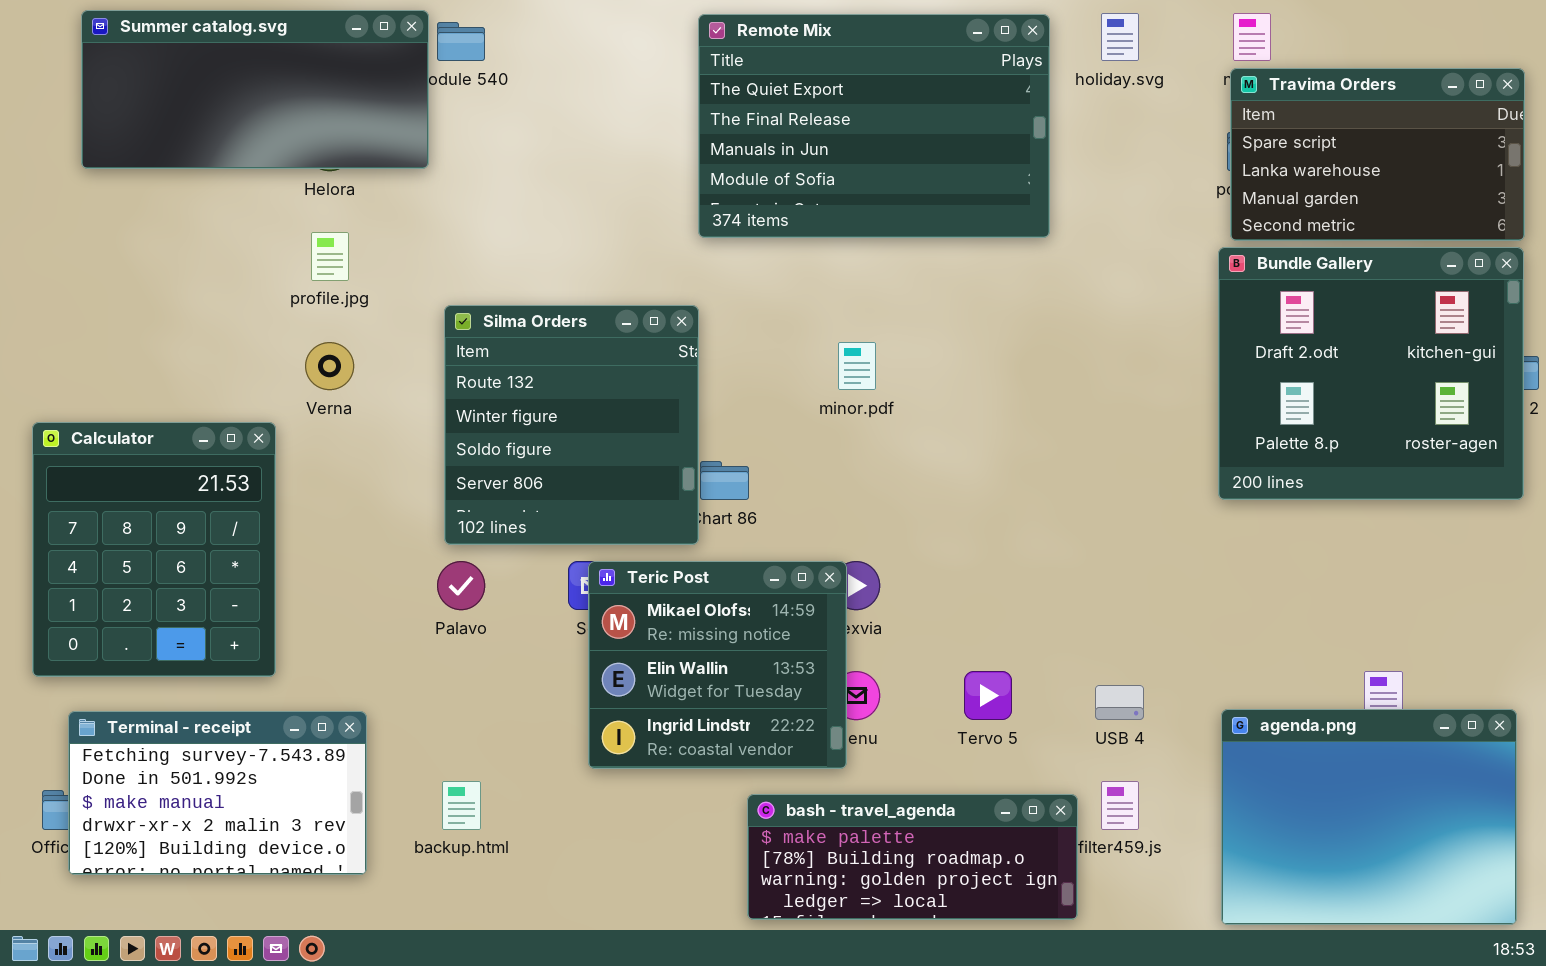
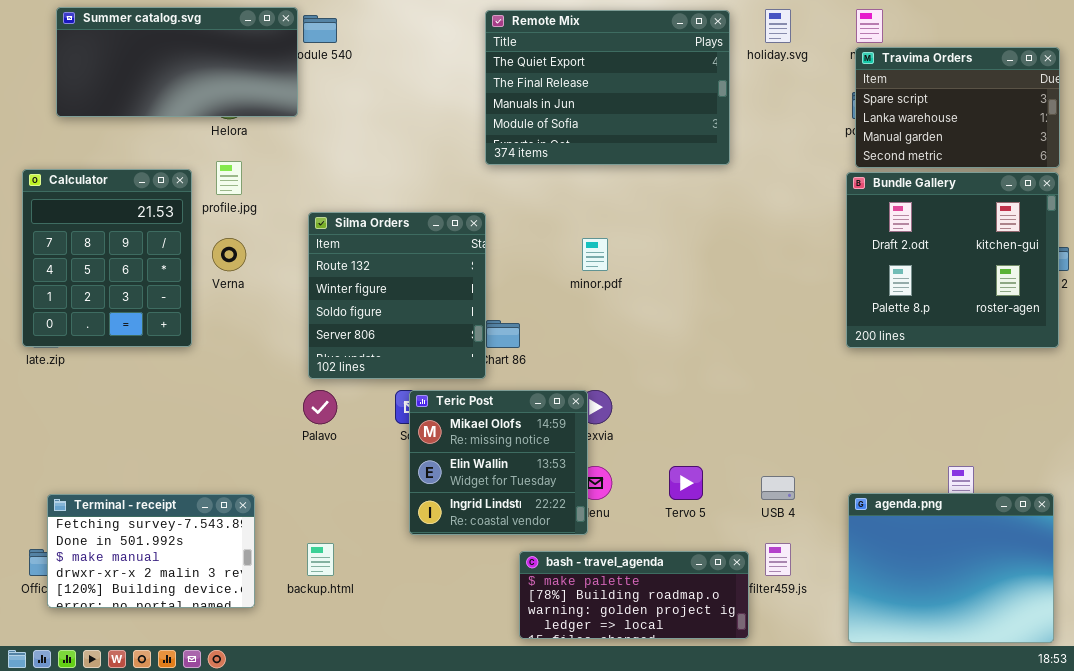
Calculator: [32,422,276,677] -> [22,169,192,347], moved

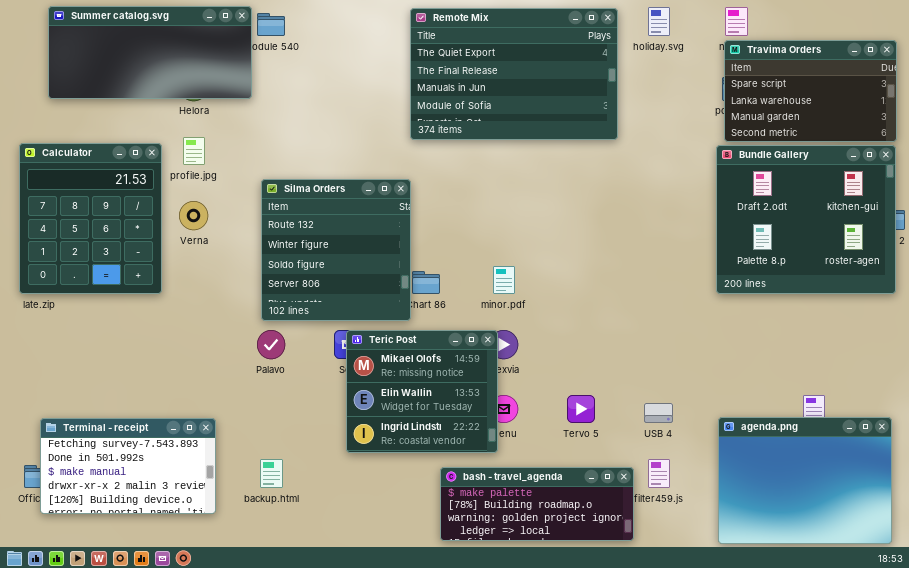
minor.pdf: [582,238,608,271] -> [493,266,515,294], moved

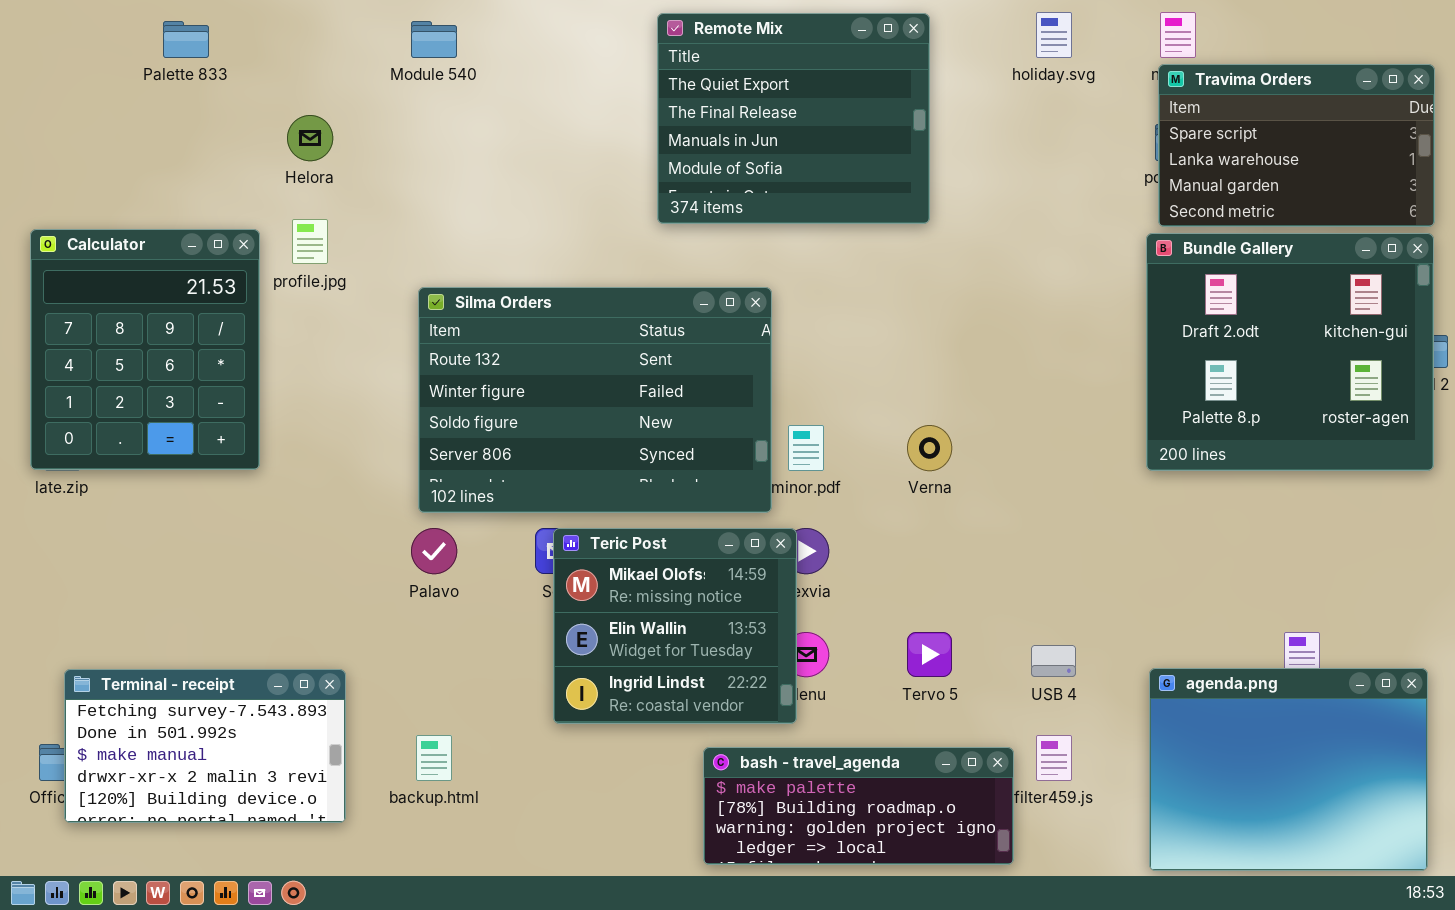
Summer catalog.svg: [48,6,252,99] -> none, closed
Remote Mix: [410,8,618,140] -> [657,13,930,224], resized
Silma Orders: [261,179,411,321] -> [418,287,772,513], resized
Verna: [179,201,208,230] -> [907,425,952,471], moved

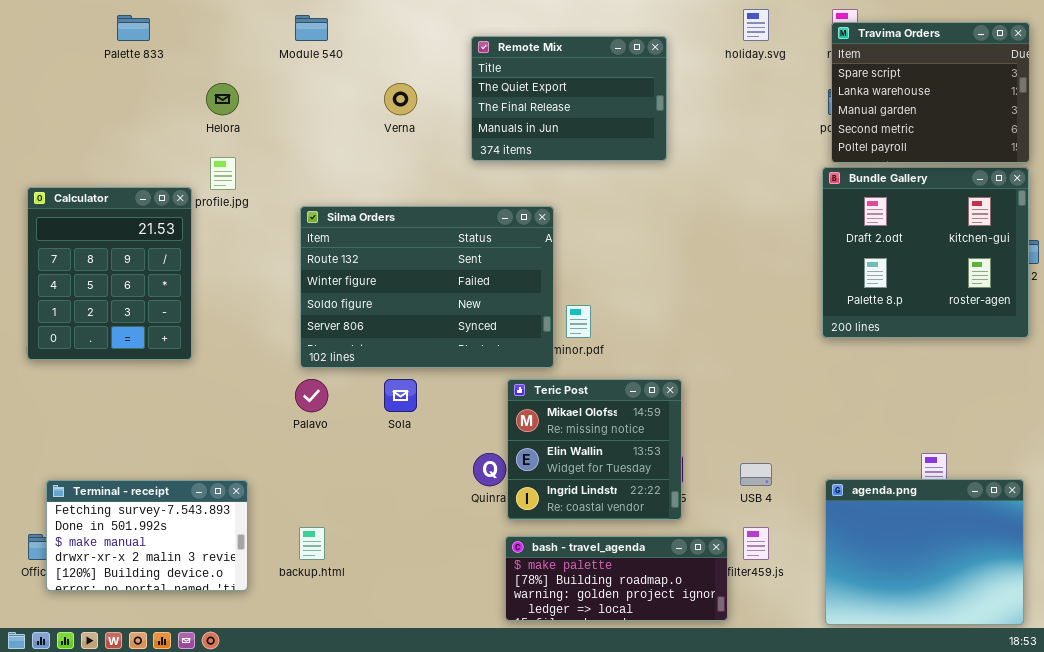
Remote Mix: [657,13,930,224] -> [471,36,667,161], resized
Travima Orders: [1158,64,1435,227] -> [831,22,1030,163], resized
Calculator: [30,229,260,470] -> [27,187,192,360], moved
Verna: [907,425,952,471] -> [384,83,417,115], moved
Teric Post: [553,528,797,724] -> [507,379,682,520], moved

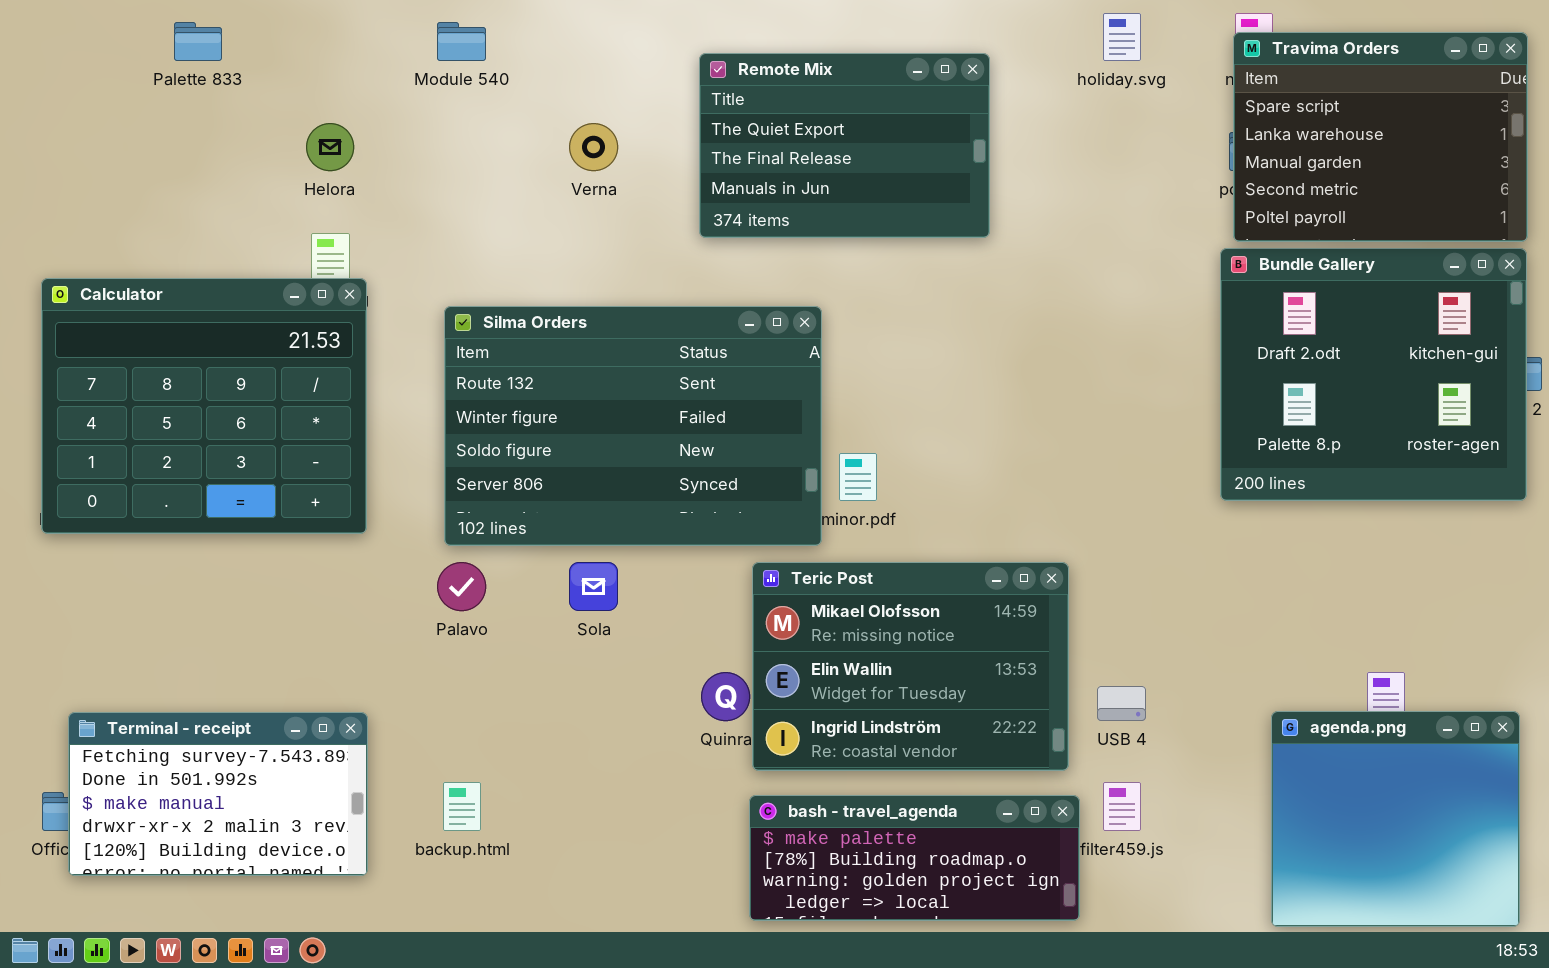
Calculator: [27,187,192,360] -> [41,278,367,534], resized
Teric Post: [507,379,682,520] -> [752,562,1069,771], resized
agenda.png: [825,479,1024,625] -> [1271,711,1520,927], resized

